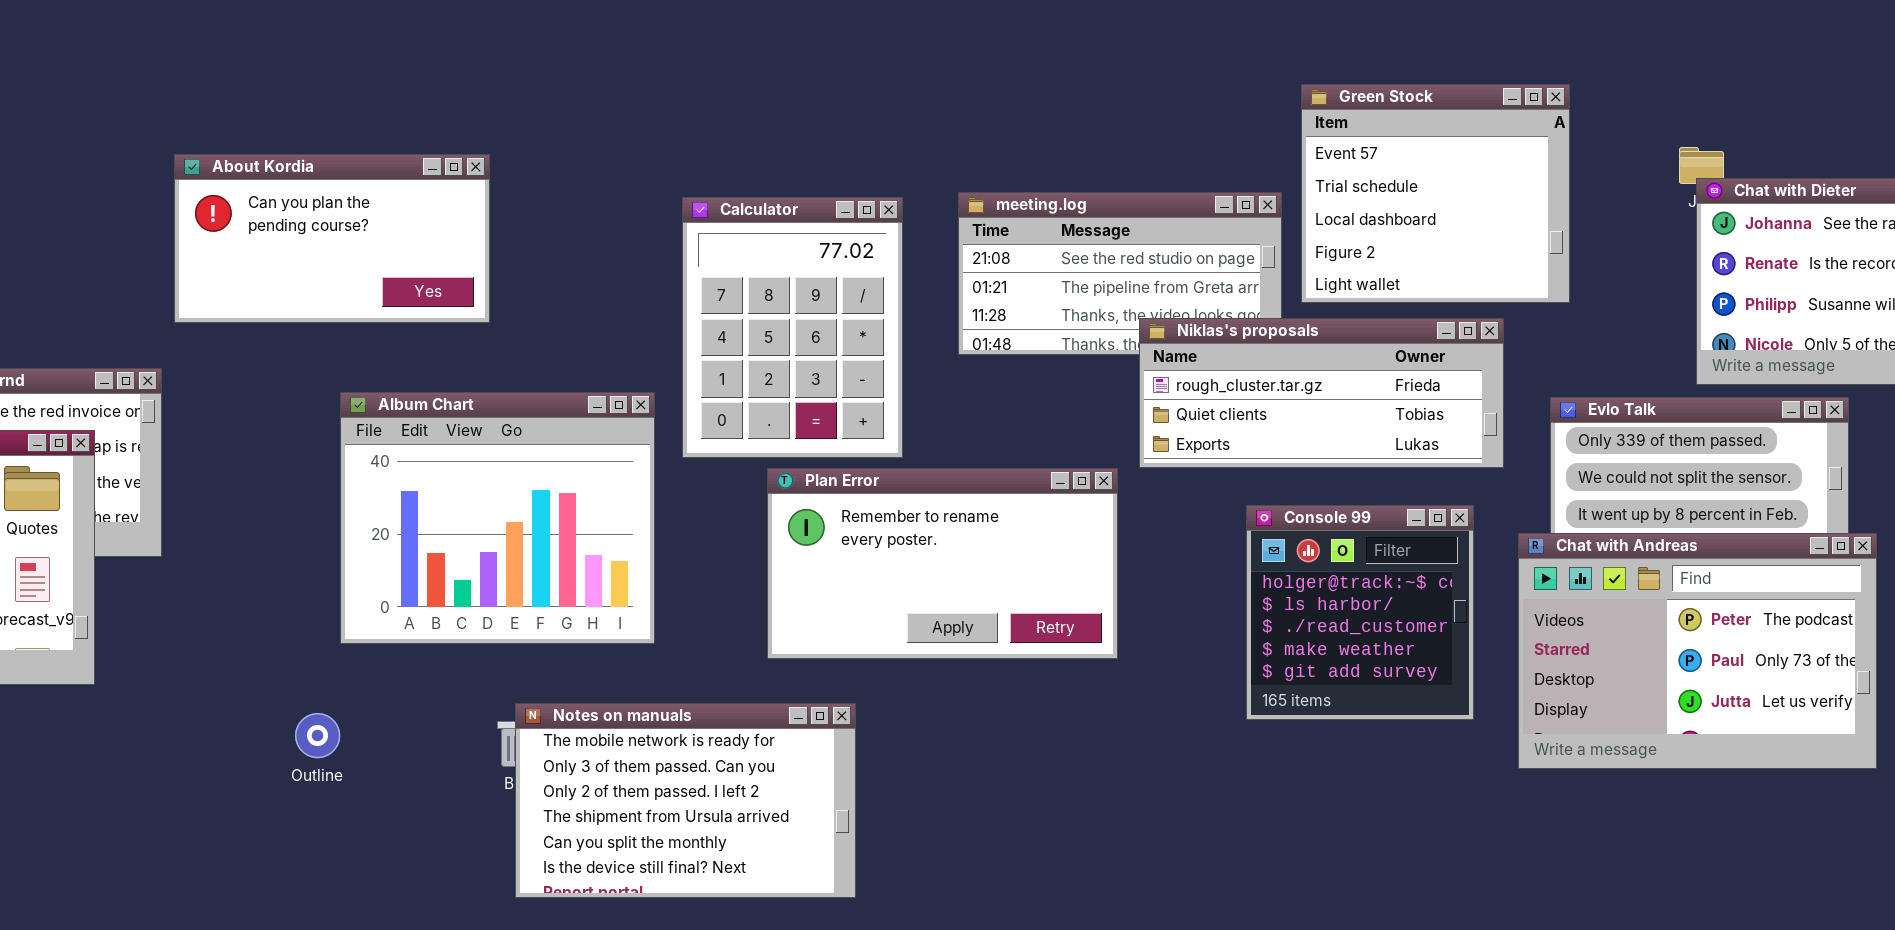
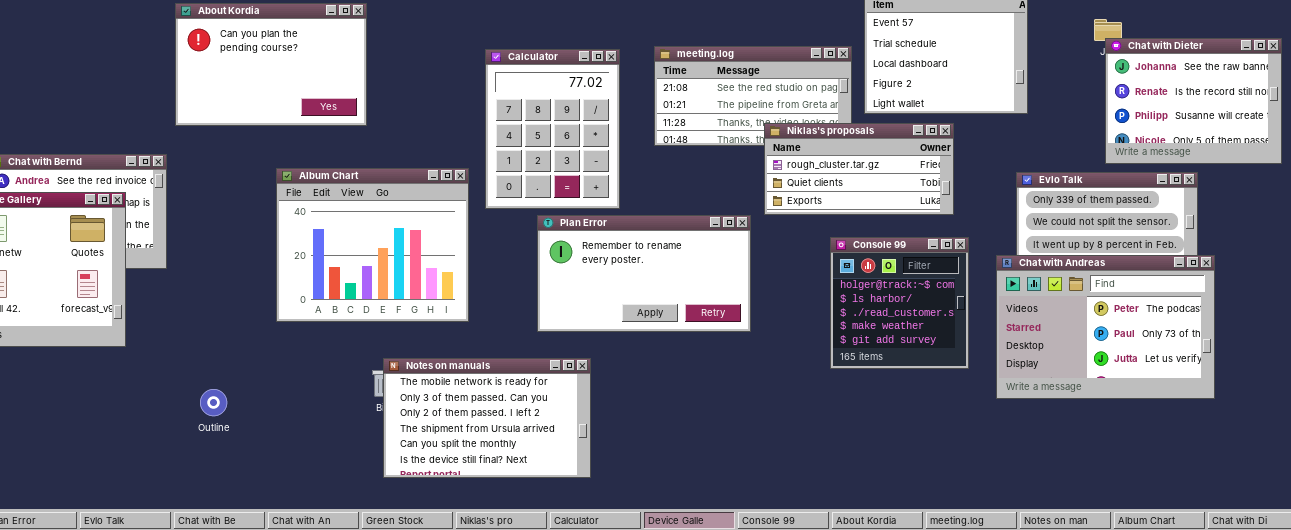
About Kordia: [174,154,490,323] -> [175,3,367,126], resized
Niklas's proposals: [1139,318,1504,468] -> [764,123,954,215], resized
Outline: [295,713,340,758] -> [200,389,227,416], moved

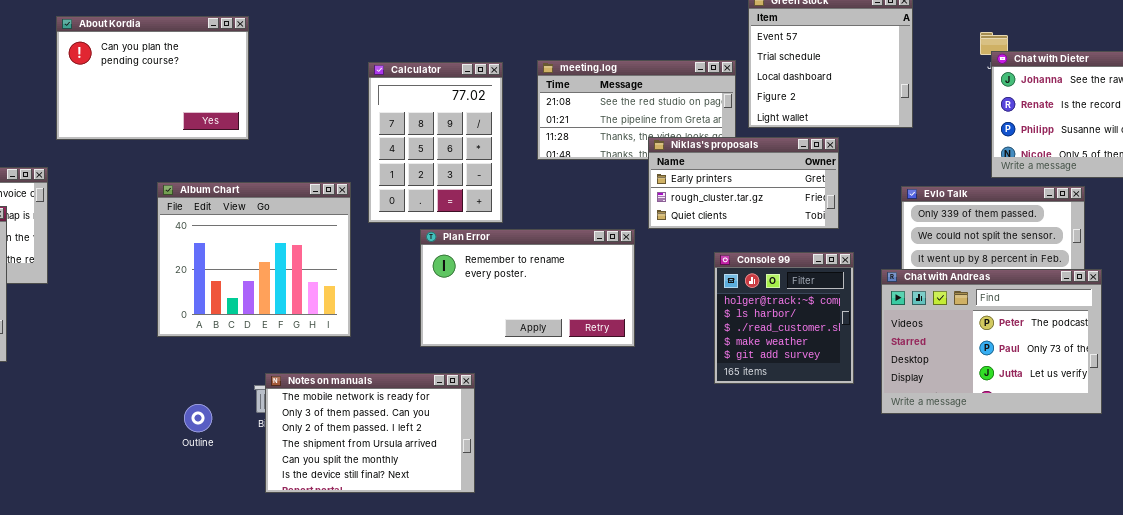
Niklas's proposals: [764,123,954,215] -> [648,137,839,229], scrolled up 1 row
Outline: [200,389,227,416] -> [184,404,212,432], moved

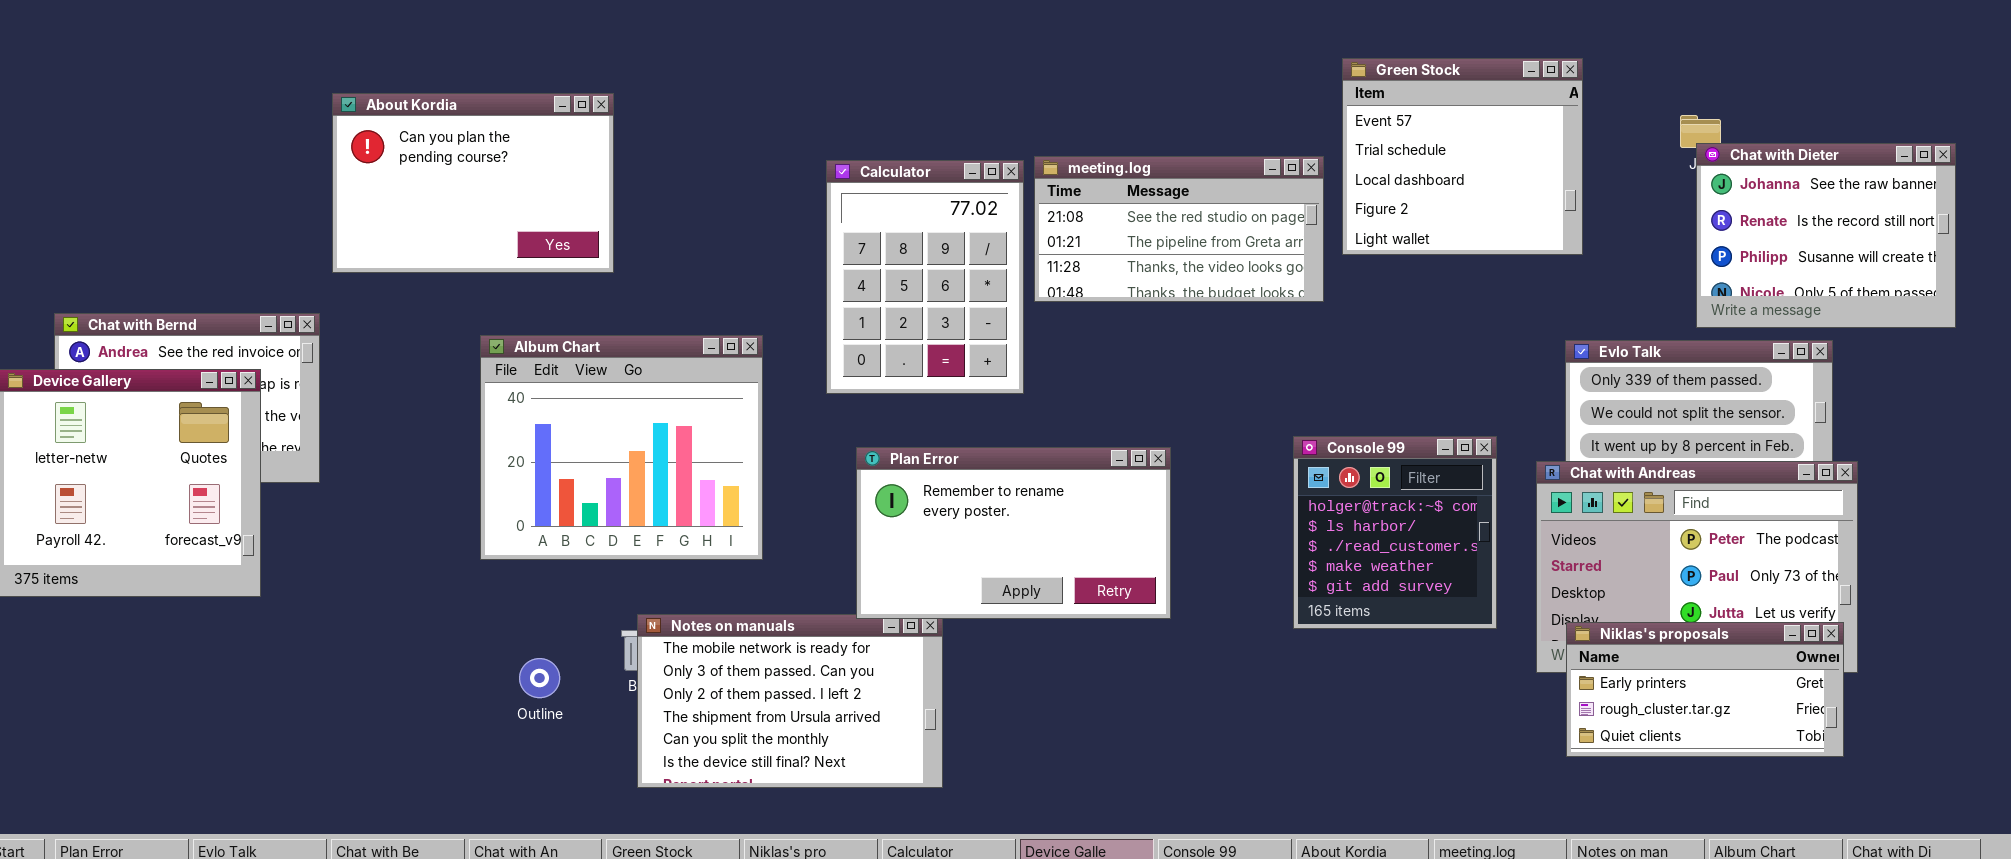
Calculator: [368,62,503,223] -> [826,160,1024,394], moved
Niklas's proposals: [648,137,839,229] -> [1566,622,1844,757], moved
Plan Error: [420,229,635,347] -> [856,447,1171,619], moved

